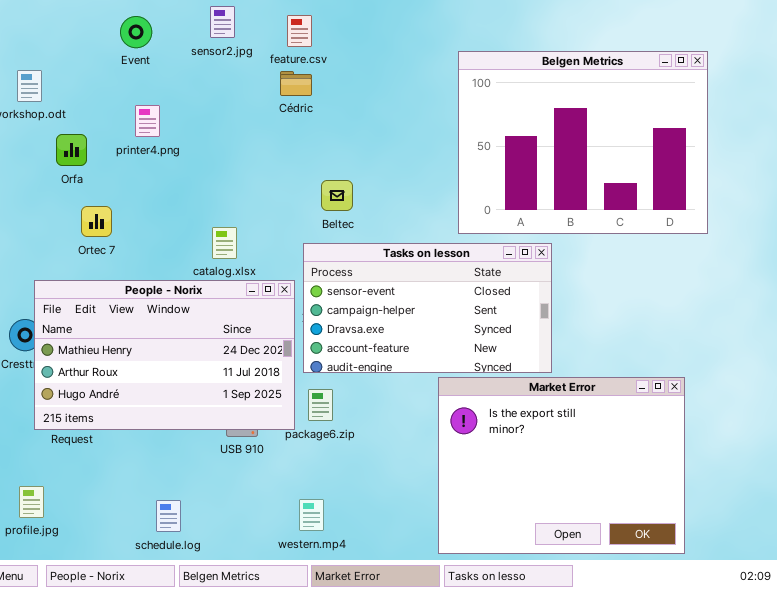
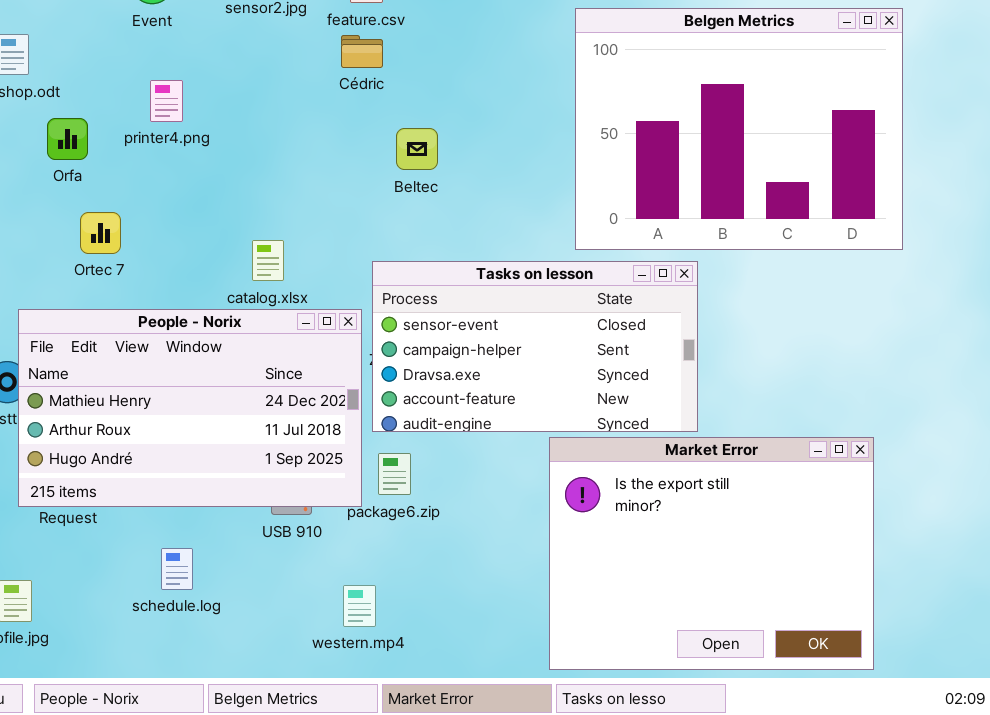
Beltec: [321,180,353,211] -> [396,128,438,170], moved
western.mp4: [299,499,324,531] -> [343,585,376,627], moved
schedule.log: [156,500,181,532] -> [161,548,193,590], moved

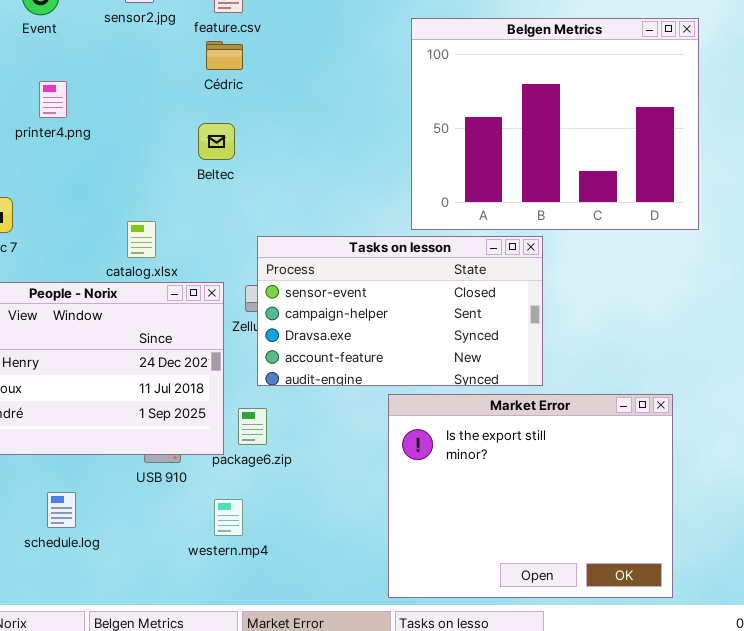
Beltec: [396,128,438,170] -> [198,123,235,160], moved
Tasks on lesson: [372,261,698,432] -> [257,236,543,386], moved
western.mp4: [343,585,376,627] -> [214,499,243,536], moved

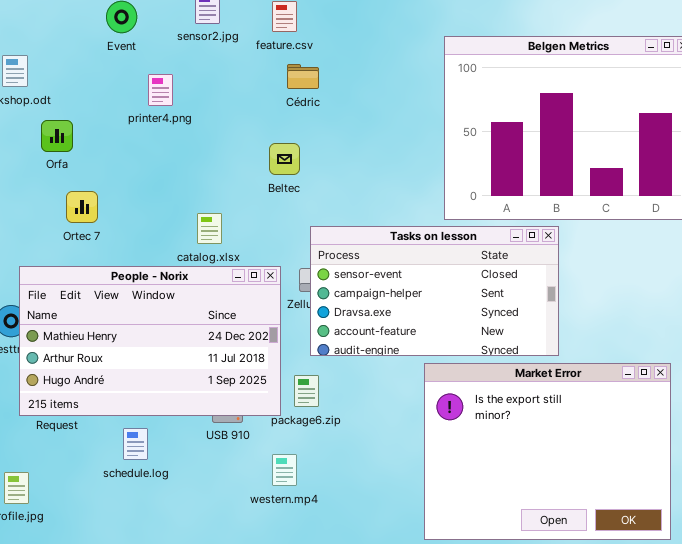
Cédric: [206,41,243,70] -> [287,64,319,89], moved
printer4.png: [39,81,67,118] -> [148,74,173,106], moved
Beltec: [198,123,235,160] -> [269,143,300,175], moved
schedule.log: [47,492,76,528] -> [123,428,148,460], moved

